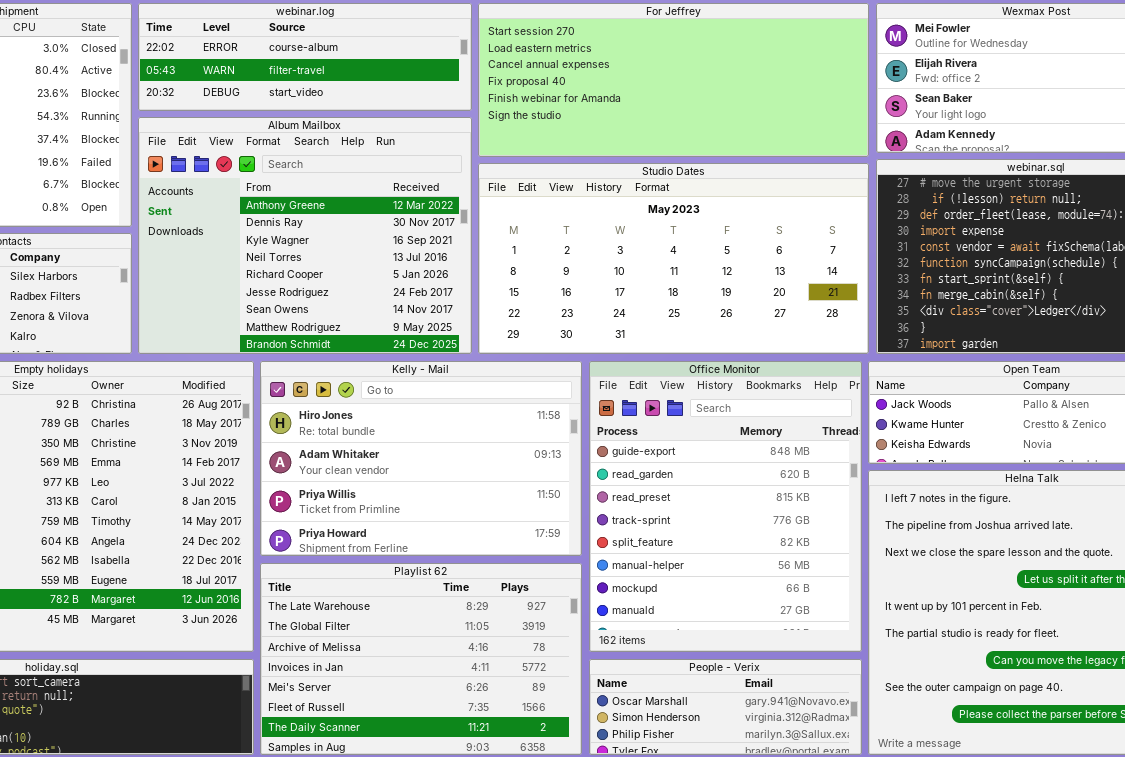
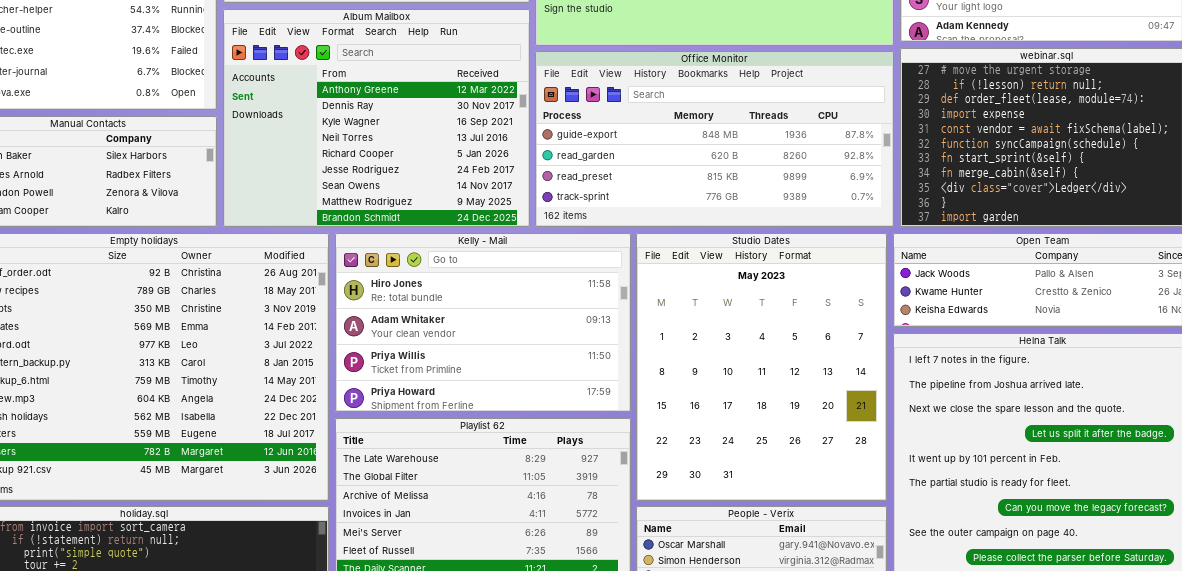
Studio Dates: [478,163,869,354] -> [636,233,887,501], moved, resized
Office Monitor: [589,361,862,652] -> [535,51,894,227], moved, resized

